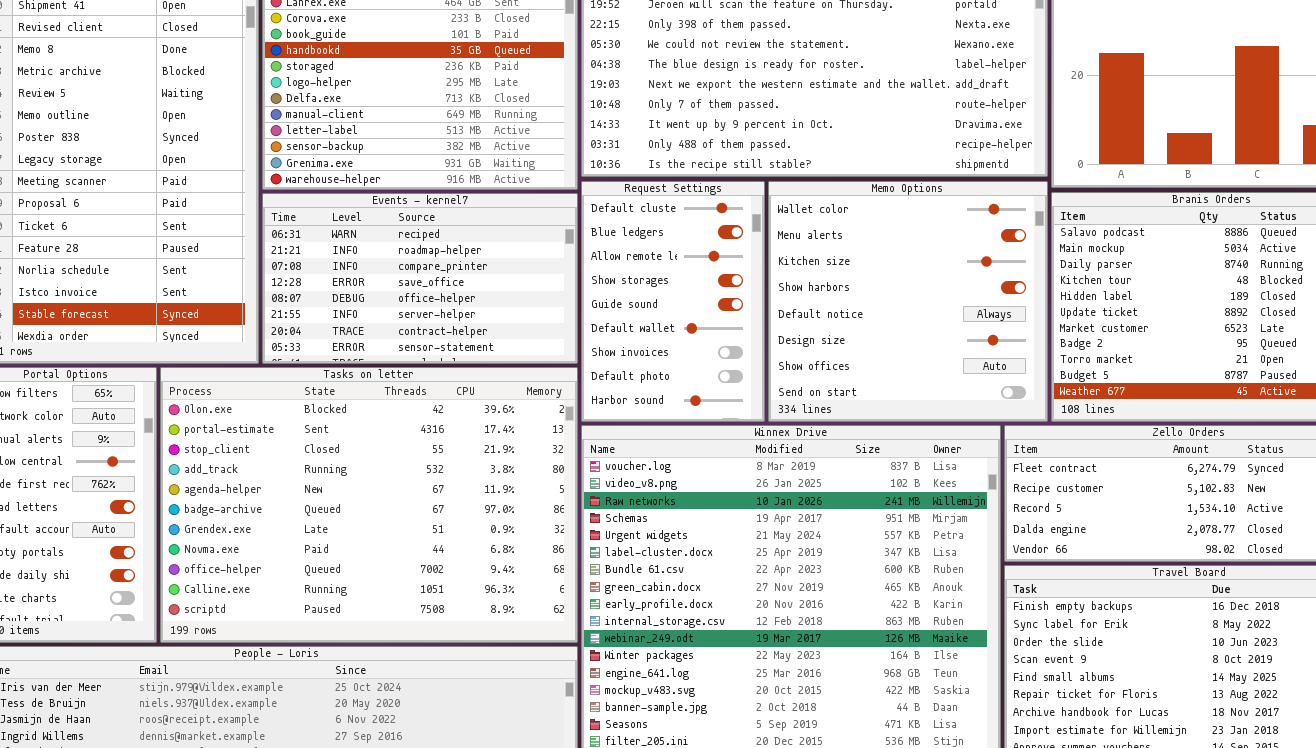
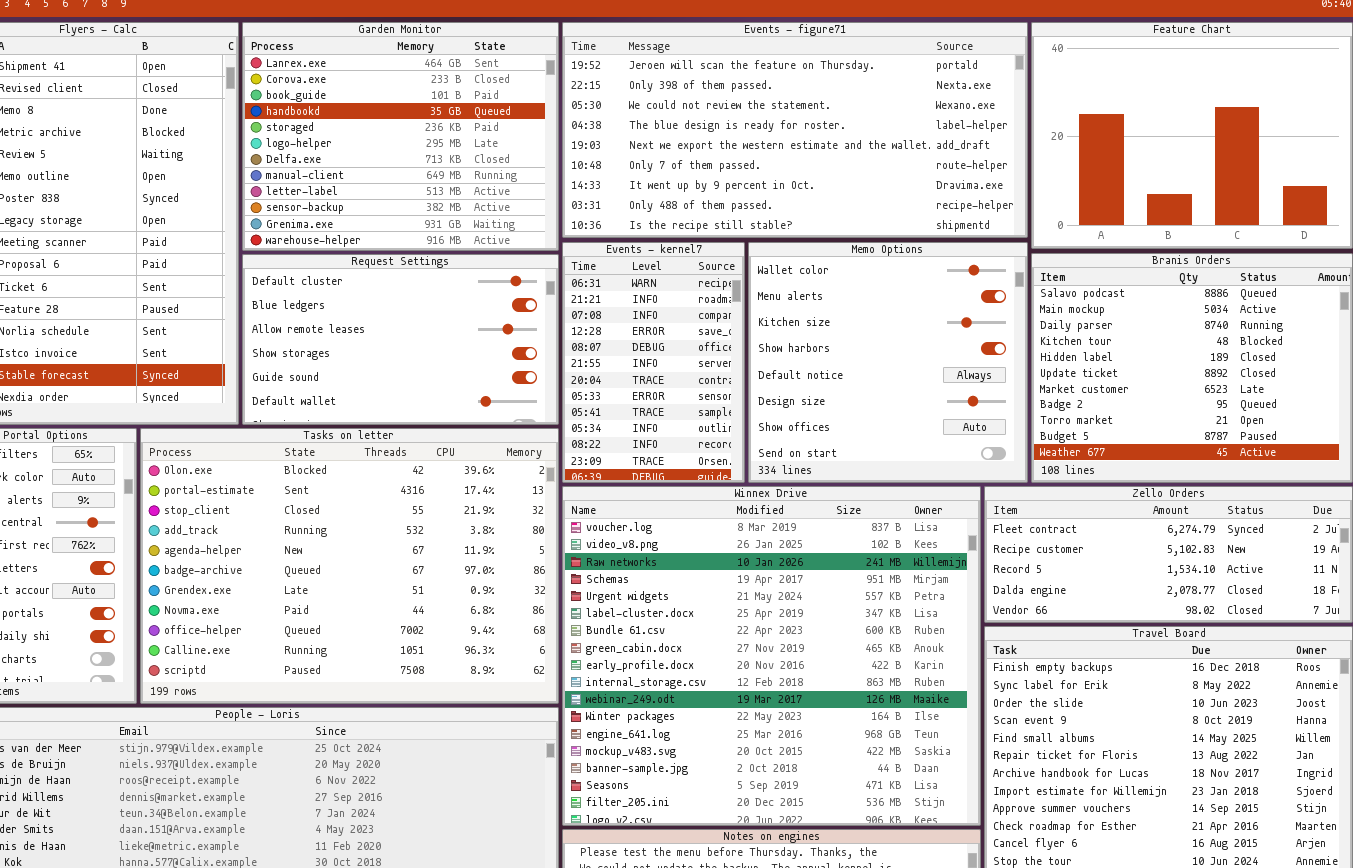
Request Settings: [581,181,765,422] -> [242,254,559,425], moved, resized
Events - kernel7: [262,193,578,364] -> [562,242,745,483], moved, resized

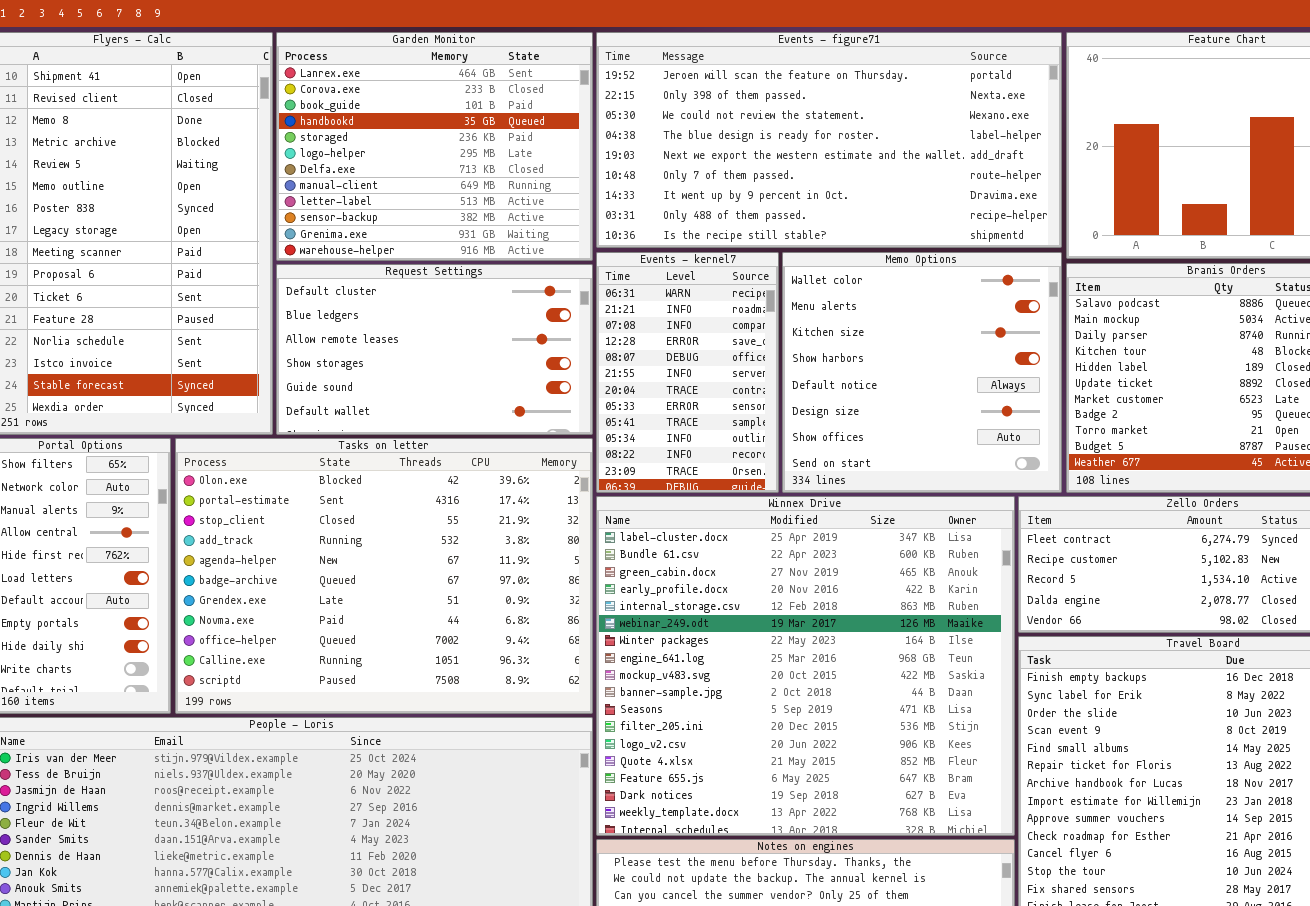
Winnex Drive: [562,486,981,826] -> [596,496,1015,836], scrolled down 5 rows

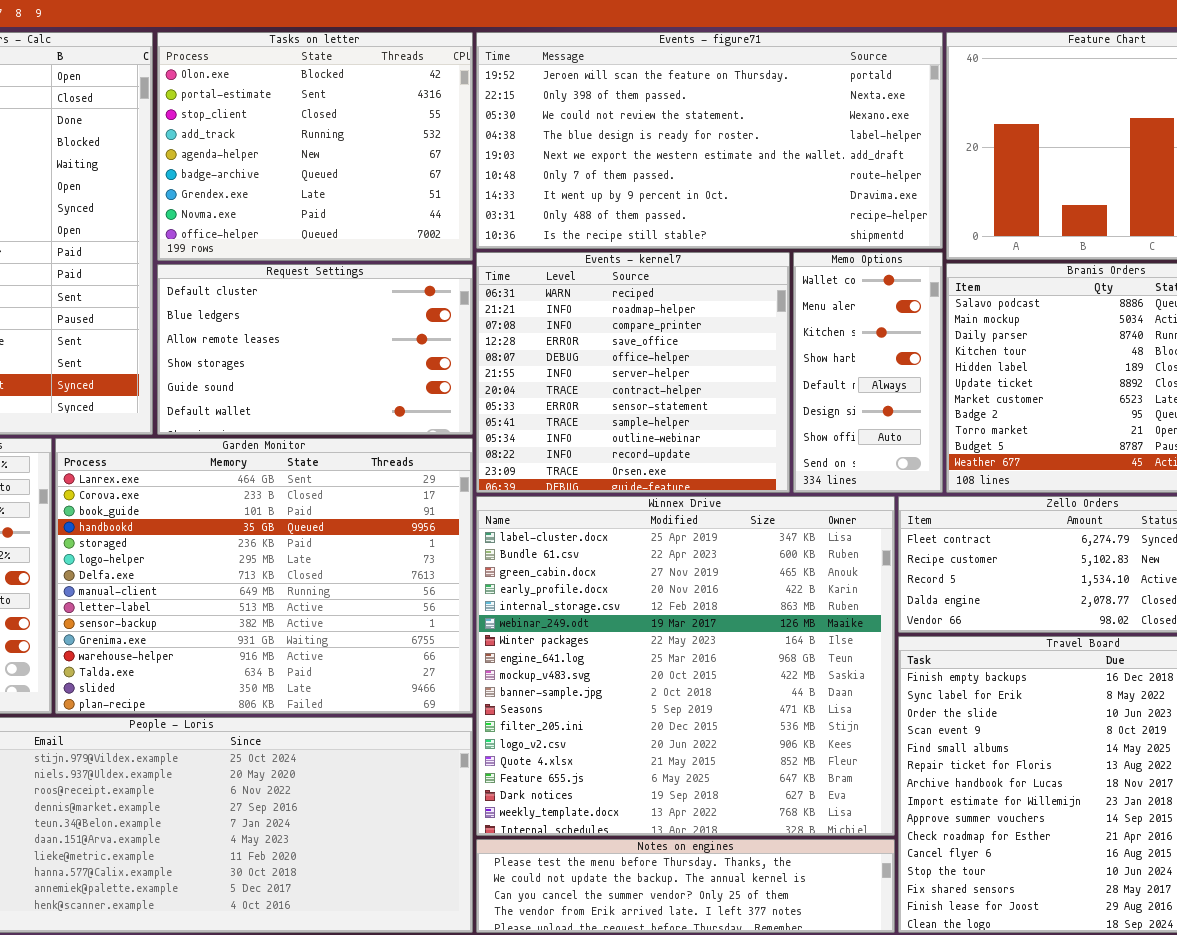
Garden Monitor: [276,32,593,261] -> [55,438,473,714], moved, resized
Events - kernel7: [596,252,779,493] -> [476,252,790,493], resized
Memo Options: [782,252,1062,493] -> [793,252,943,493], resized
Tasks on letter: [175,438,593,714] -> [157,32,473,261], moved, resized

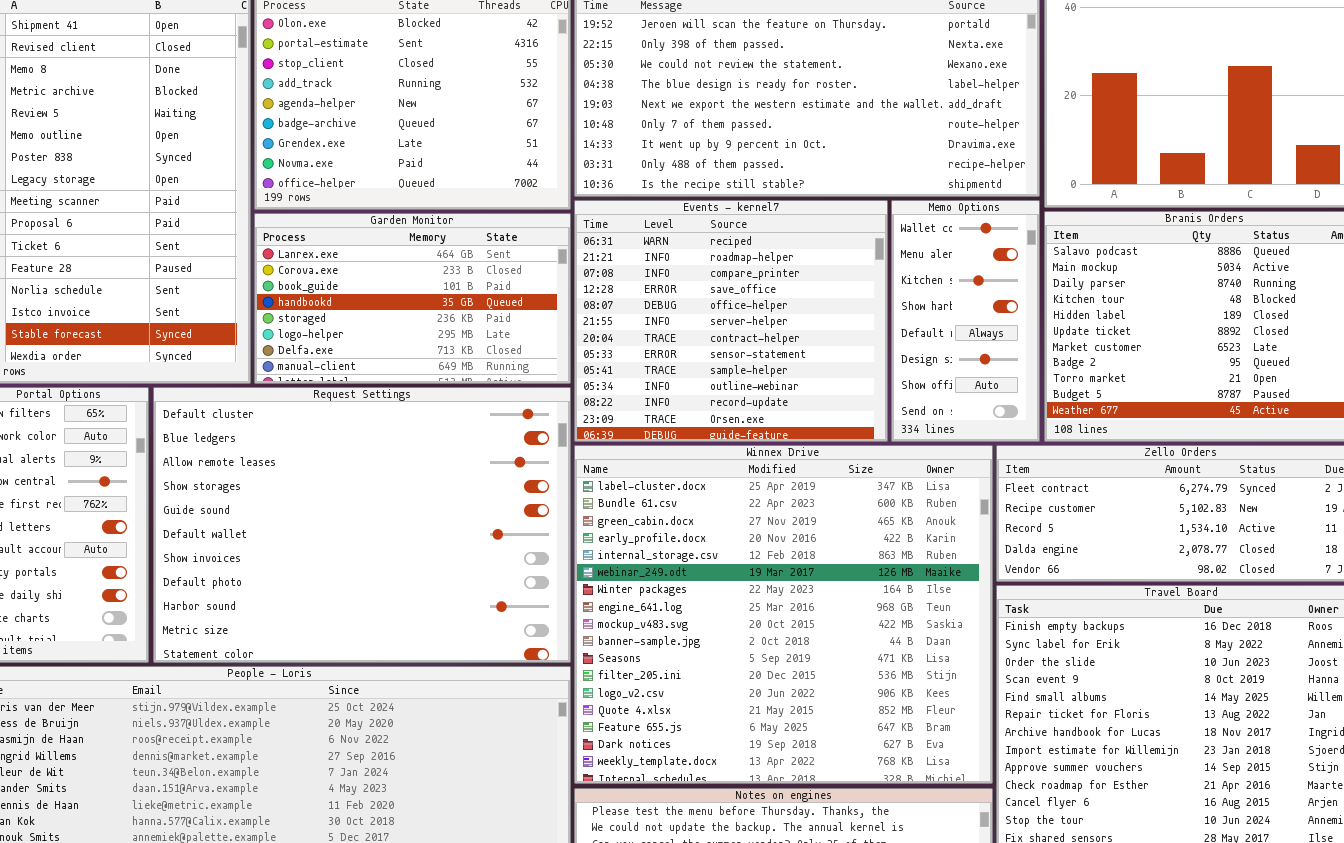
Request Settings: [157,264,473,435] -> [153,387,571,663], moved, resized
Garden Monitor: [55,438,473,714] -> [254,213,571,384], moved, resized

